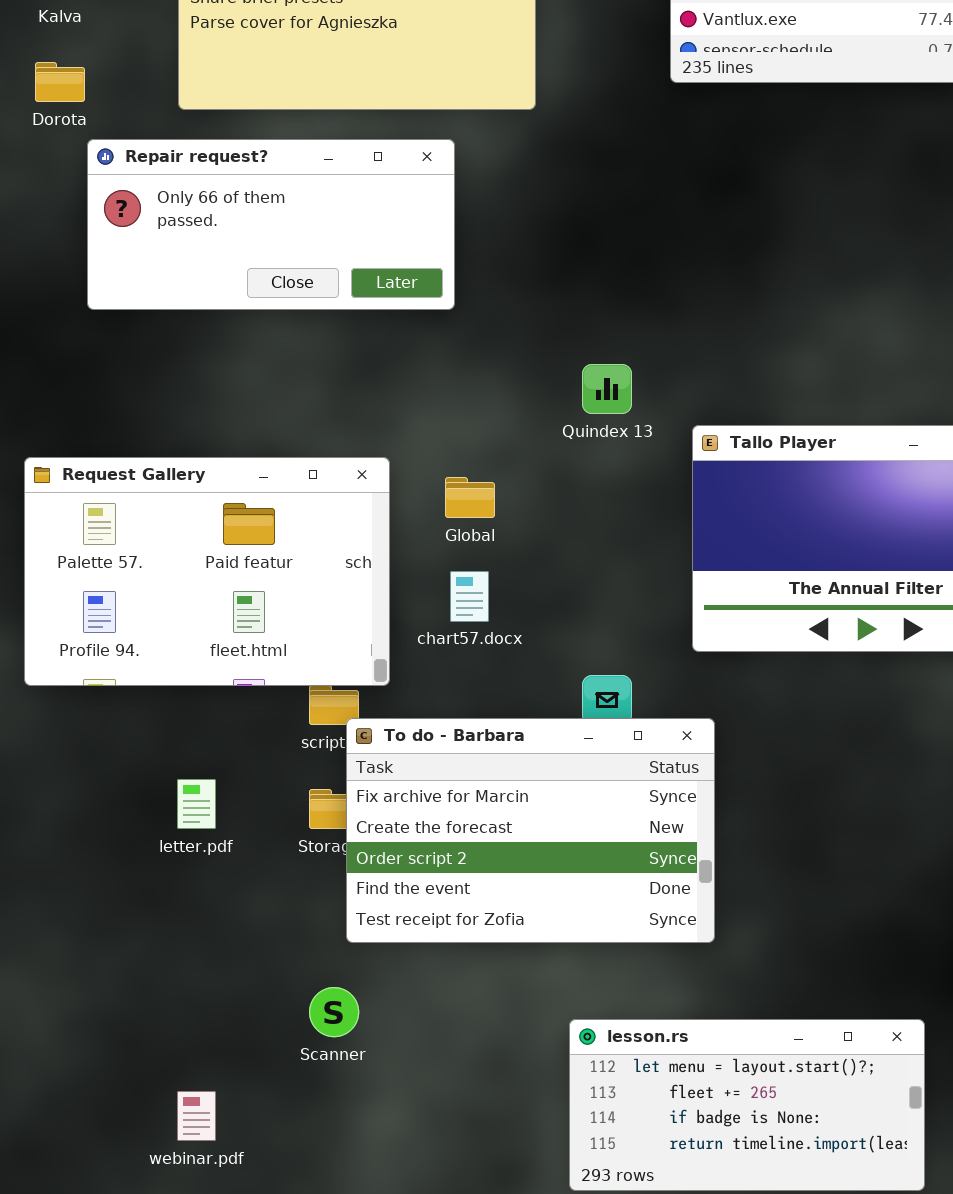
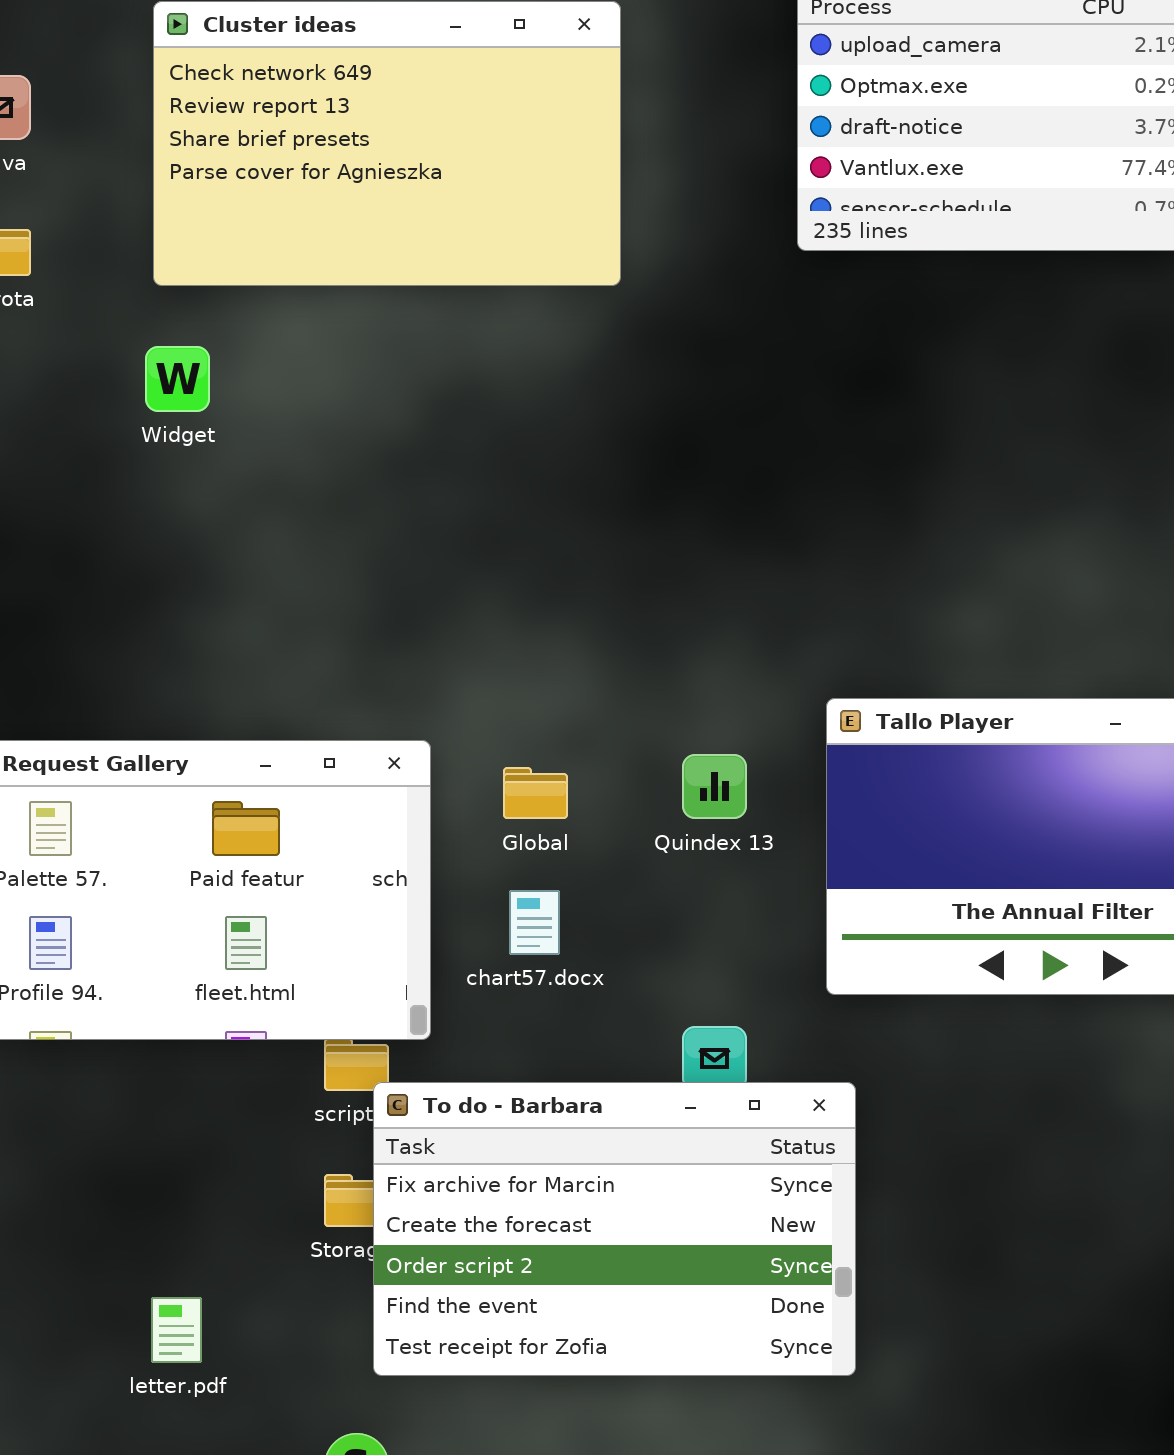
Repair request?: [87,139,455,310] -> none, closed
Quindex 13: [582,364,632,414] -> [682,754,747,819], moved
letter.pdf: [177,779,216,829] -> [151,1297,202,1363], moved

